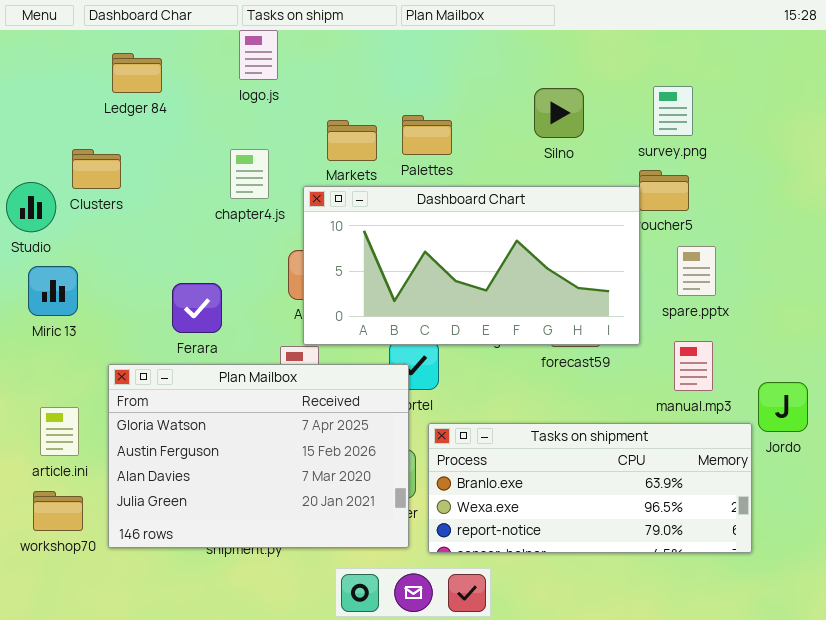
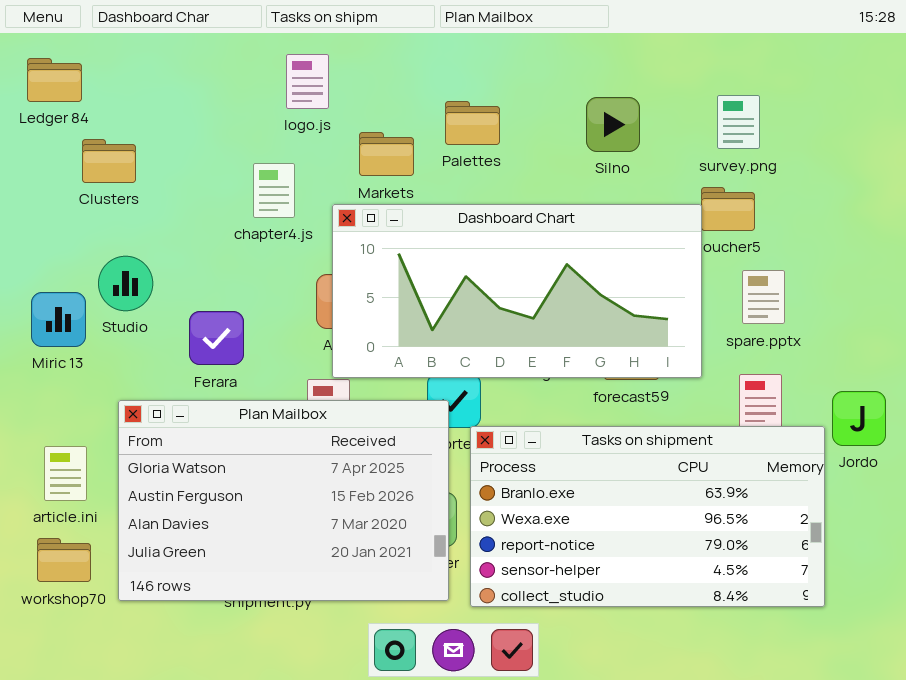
logo.js: [239,30,278,80] -> [286,54,329,109], moved
Ledger 84: [112,53,162,93] -> [27,58,82,102], moved
Palettes: [402,115,452,155] -> [445,101,500,145], moved
Clusters: [72,149,121,189] -> [82,139,136,183], moved
Studio: [6,182,56,232] -> [98,256,153,311], moved
Jordo: [758,382,808,432] -> [832,391,886,446], moved
Tasks on shipment: [428,423,752,553] -> [470,426,825,607], resized

